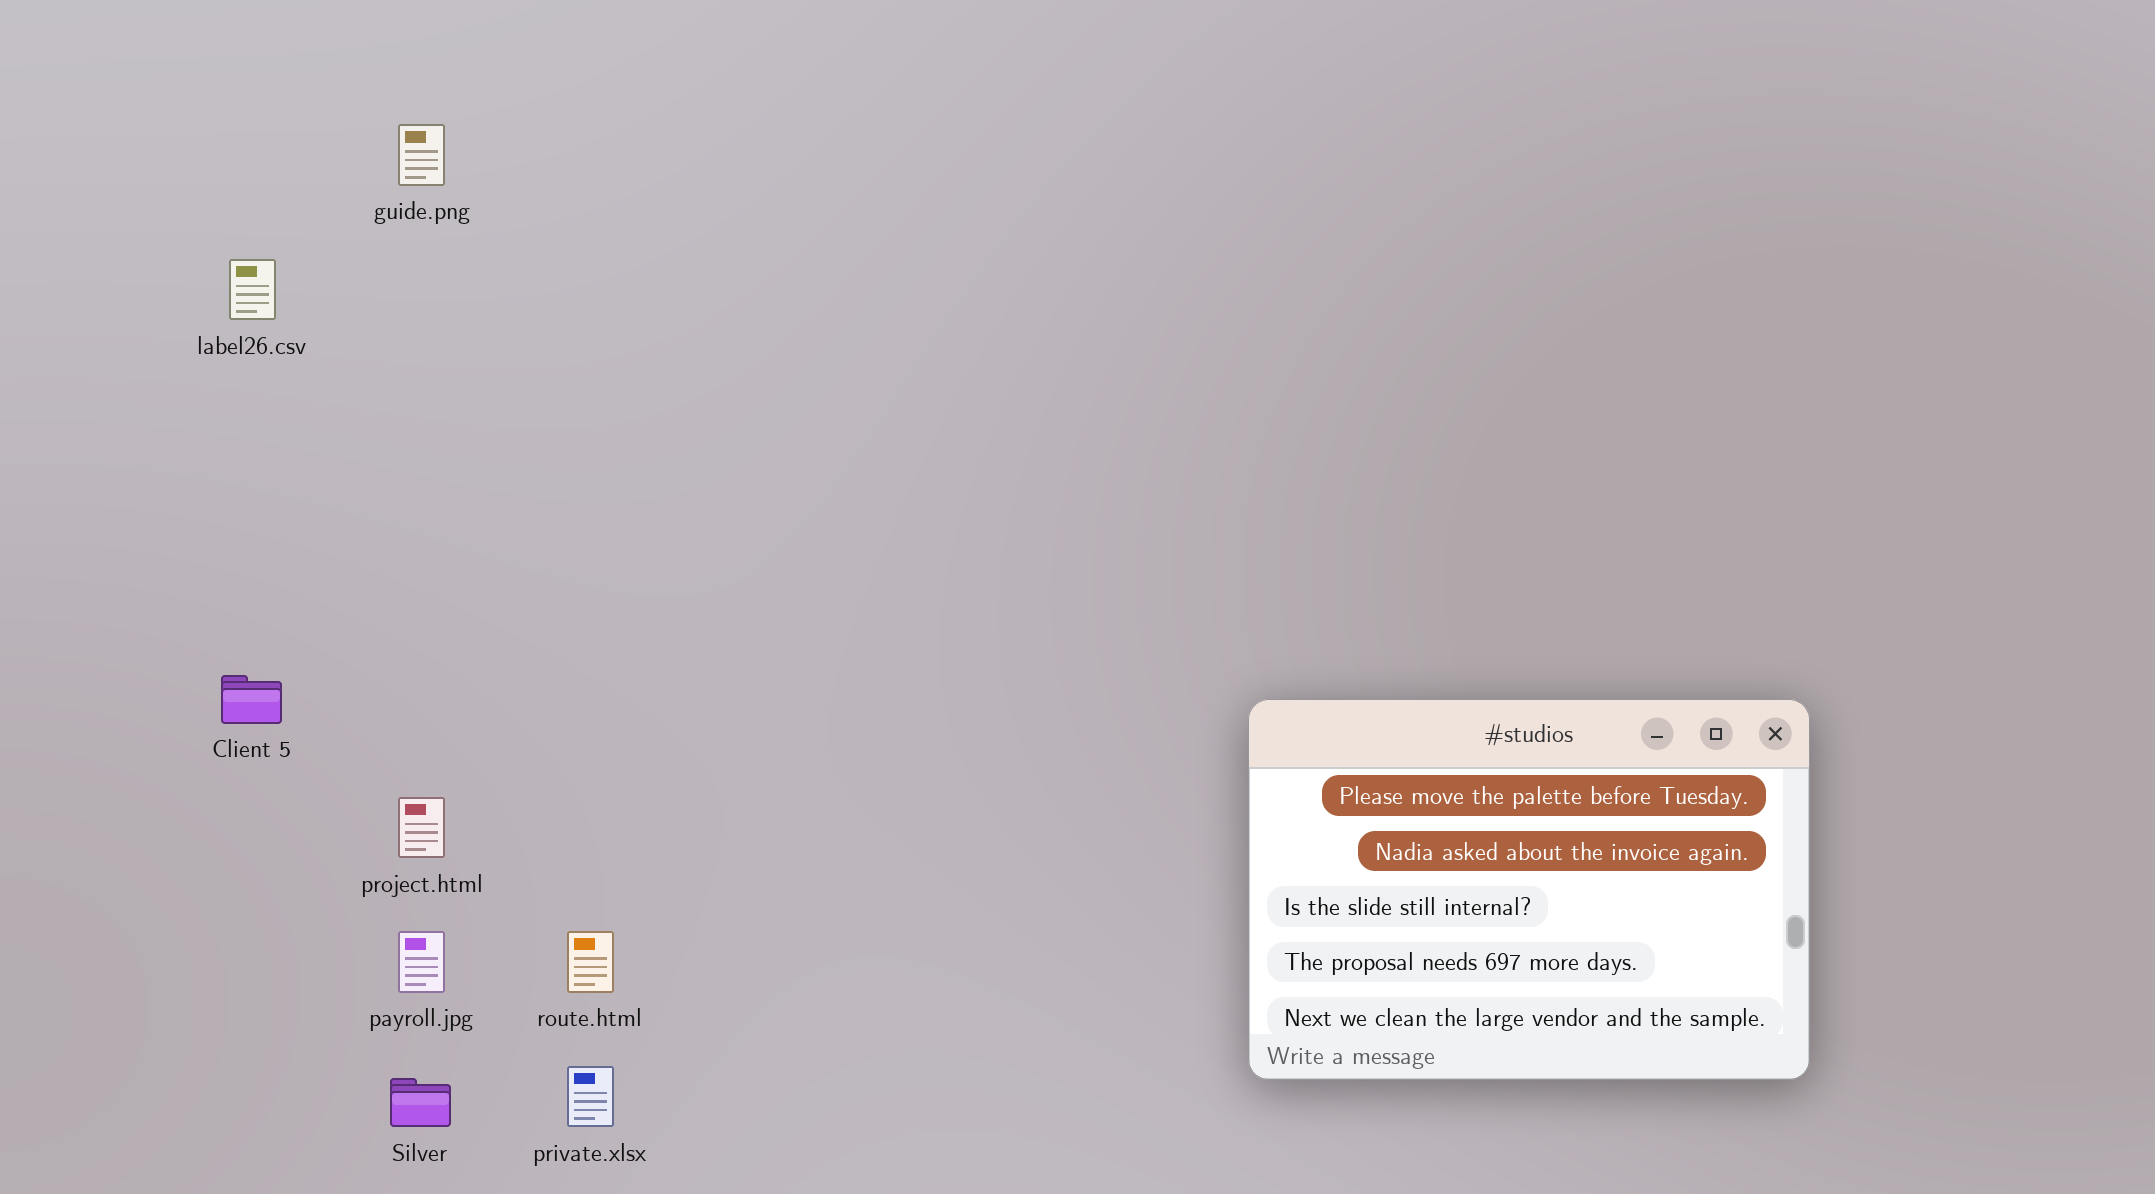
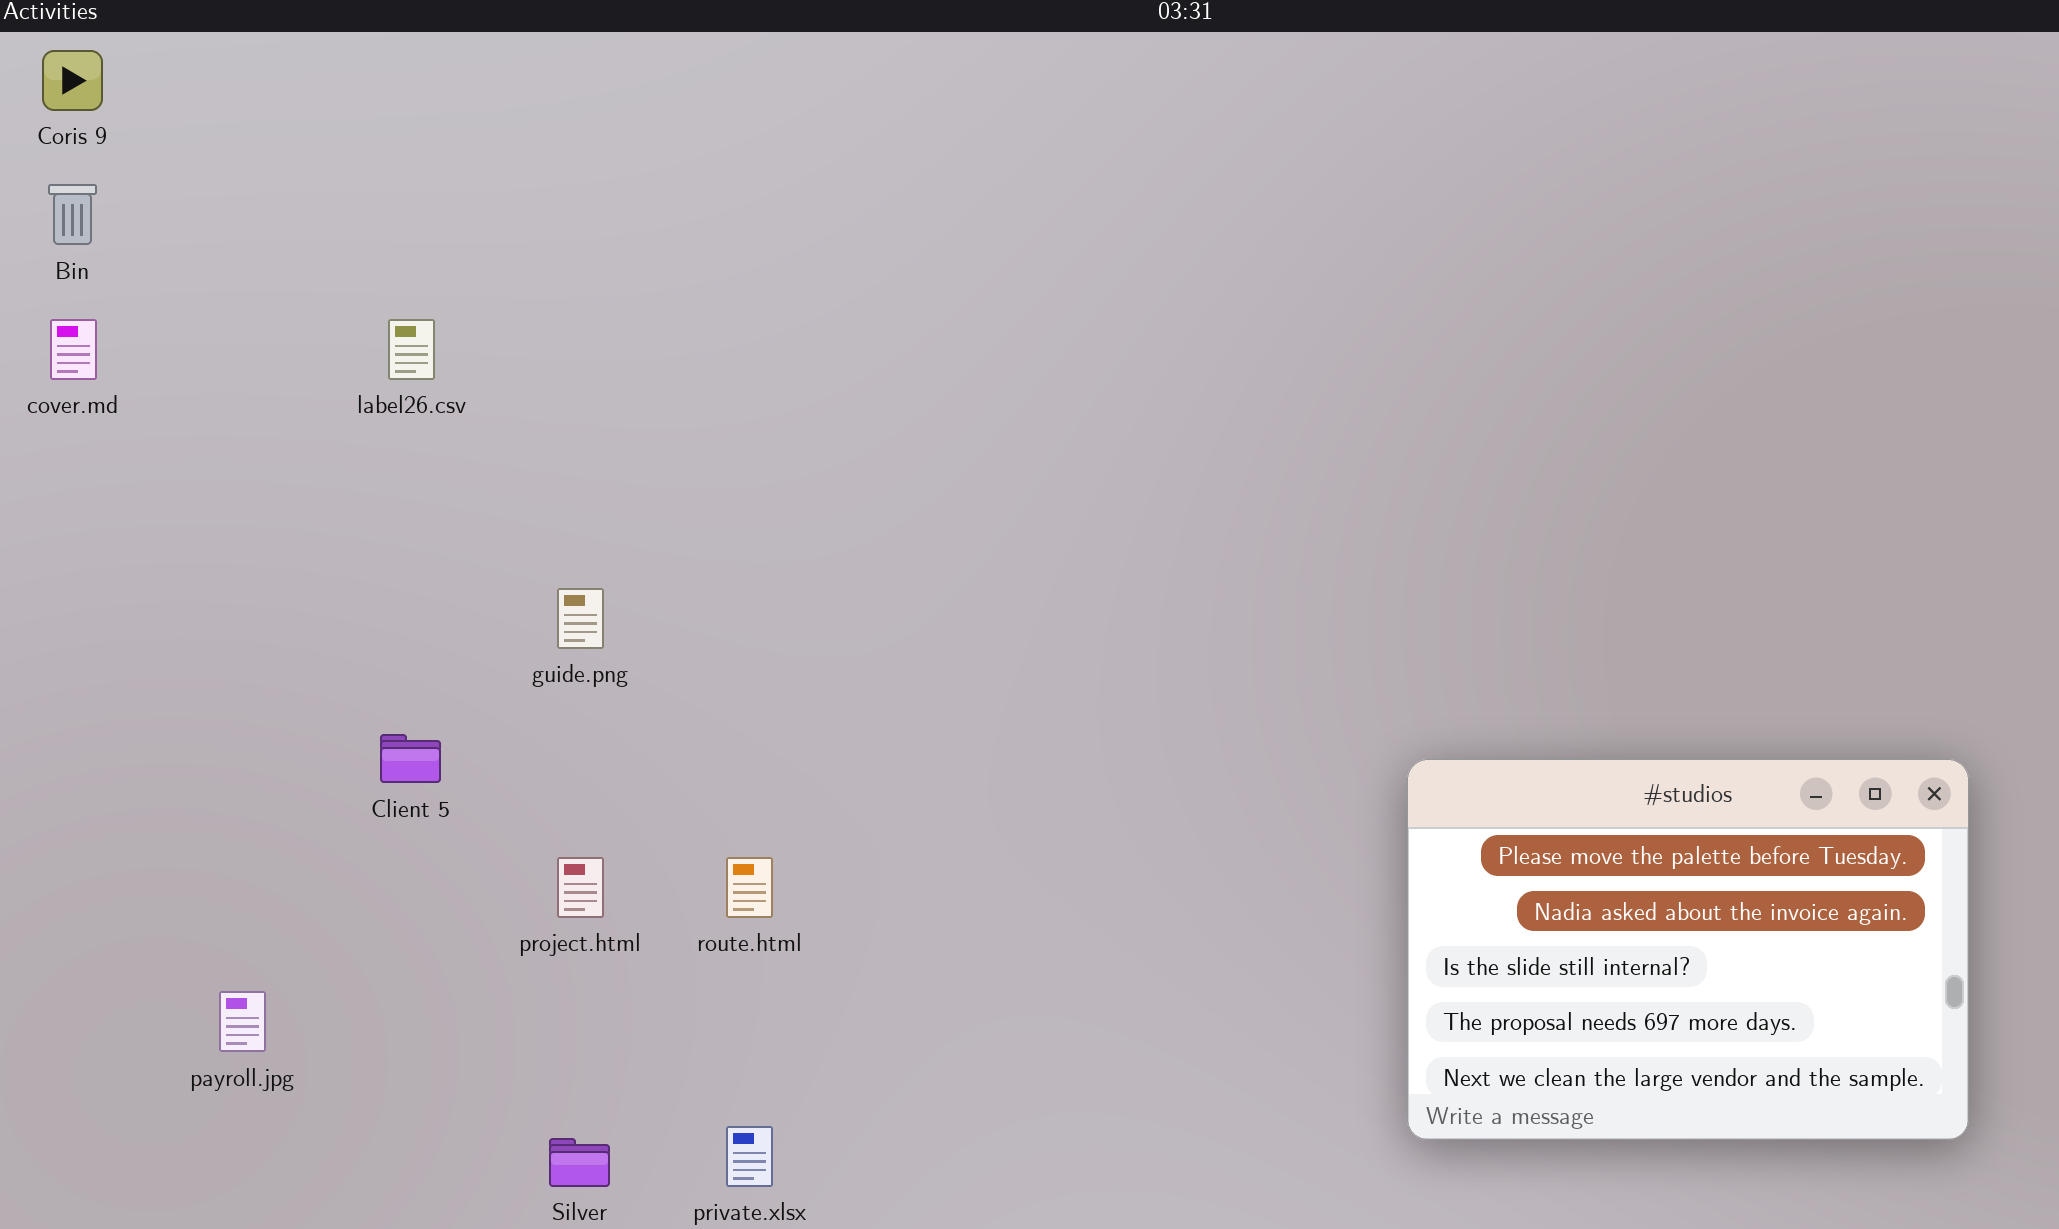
guide.png: [398,124,445,186] -> [557,588,604,649], moved
payroll.jpg: [398,931,445,993] -> [219,991,266,1052], moved
route.html: [567,931,614,993] -> [726,857,773,918], moved

